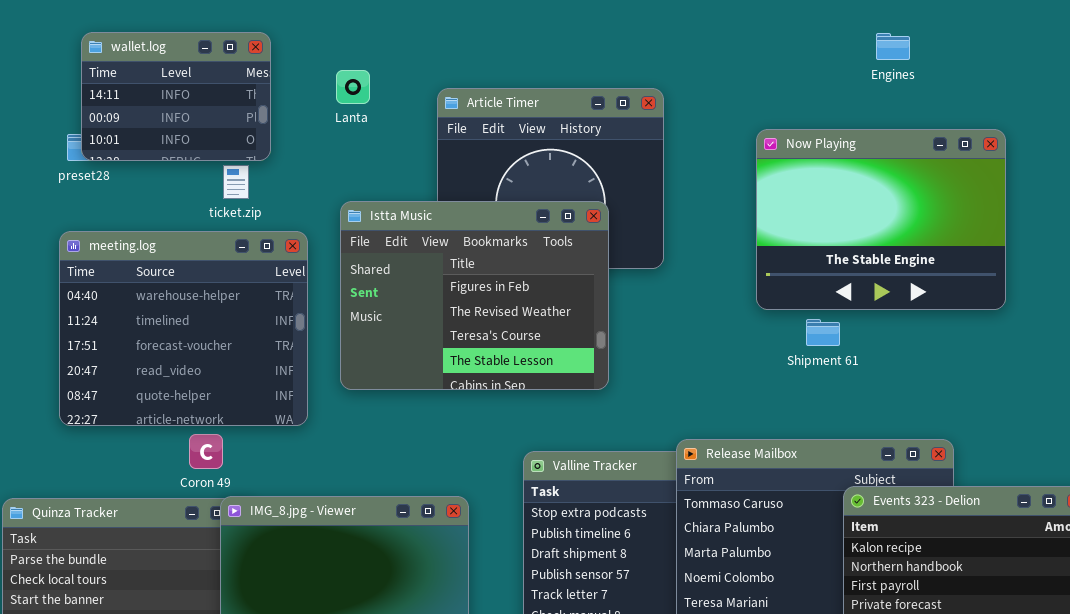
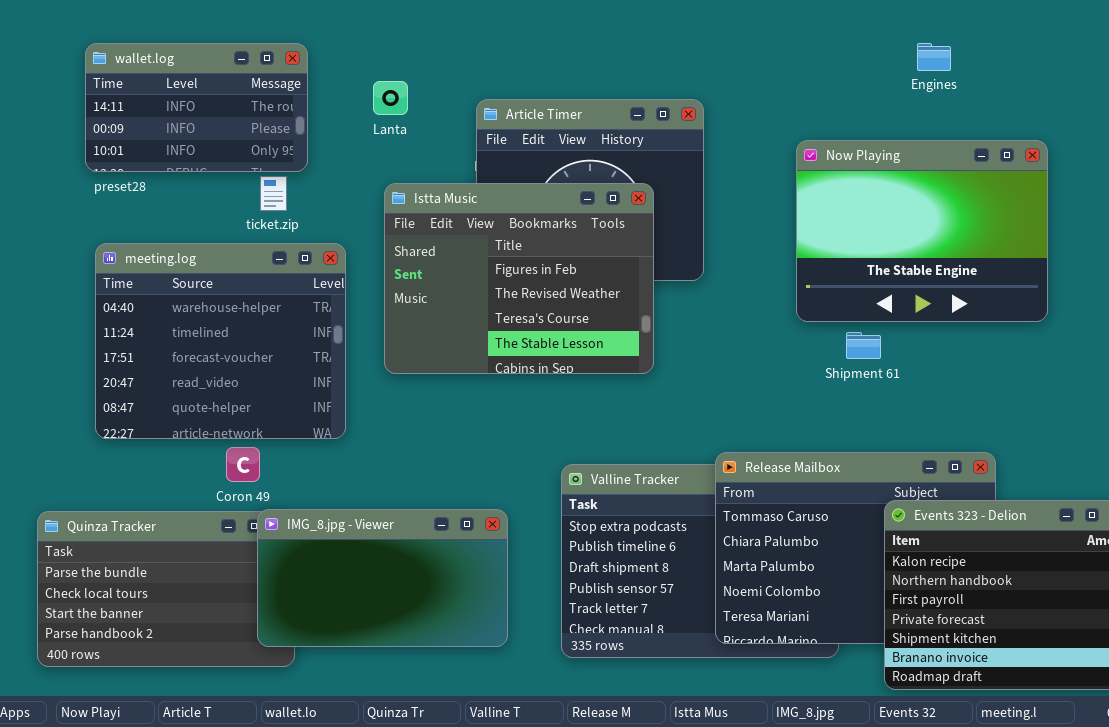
wallet.log: [81,32,271,161] -> [85,43,308,172], resized
Istta Music: [340,201,609,390] -> [384,183,654,374], moved

